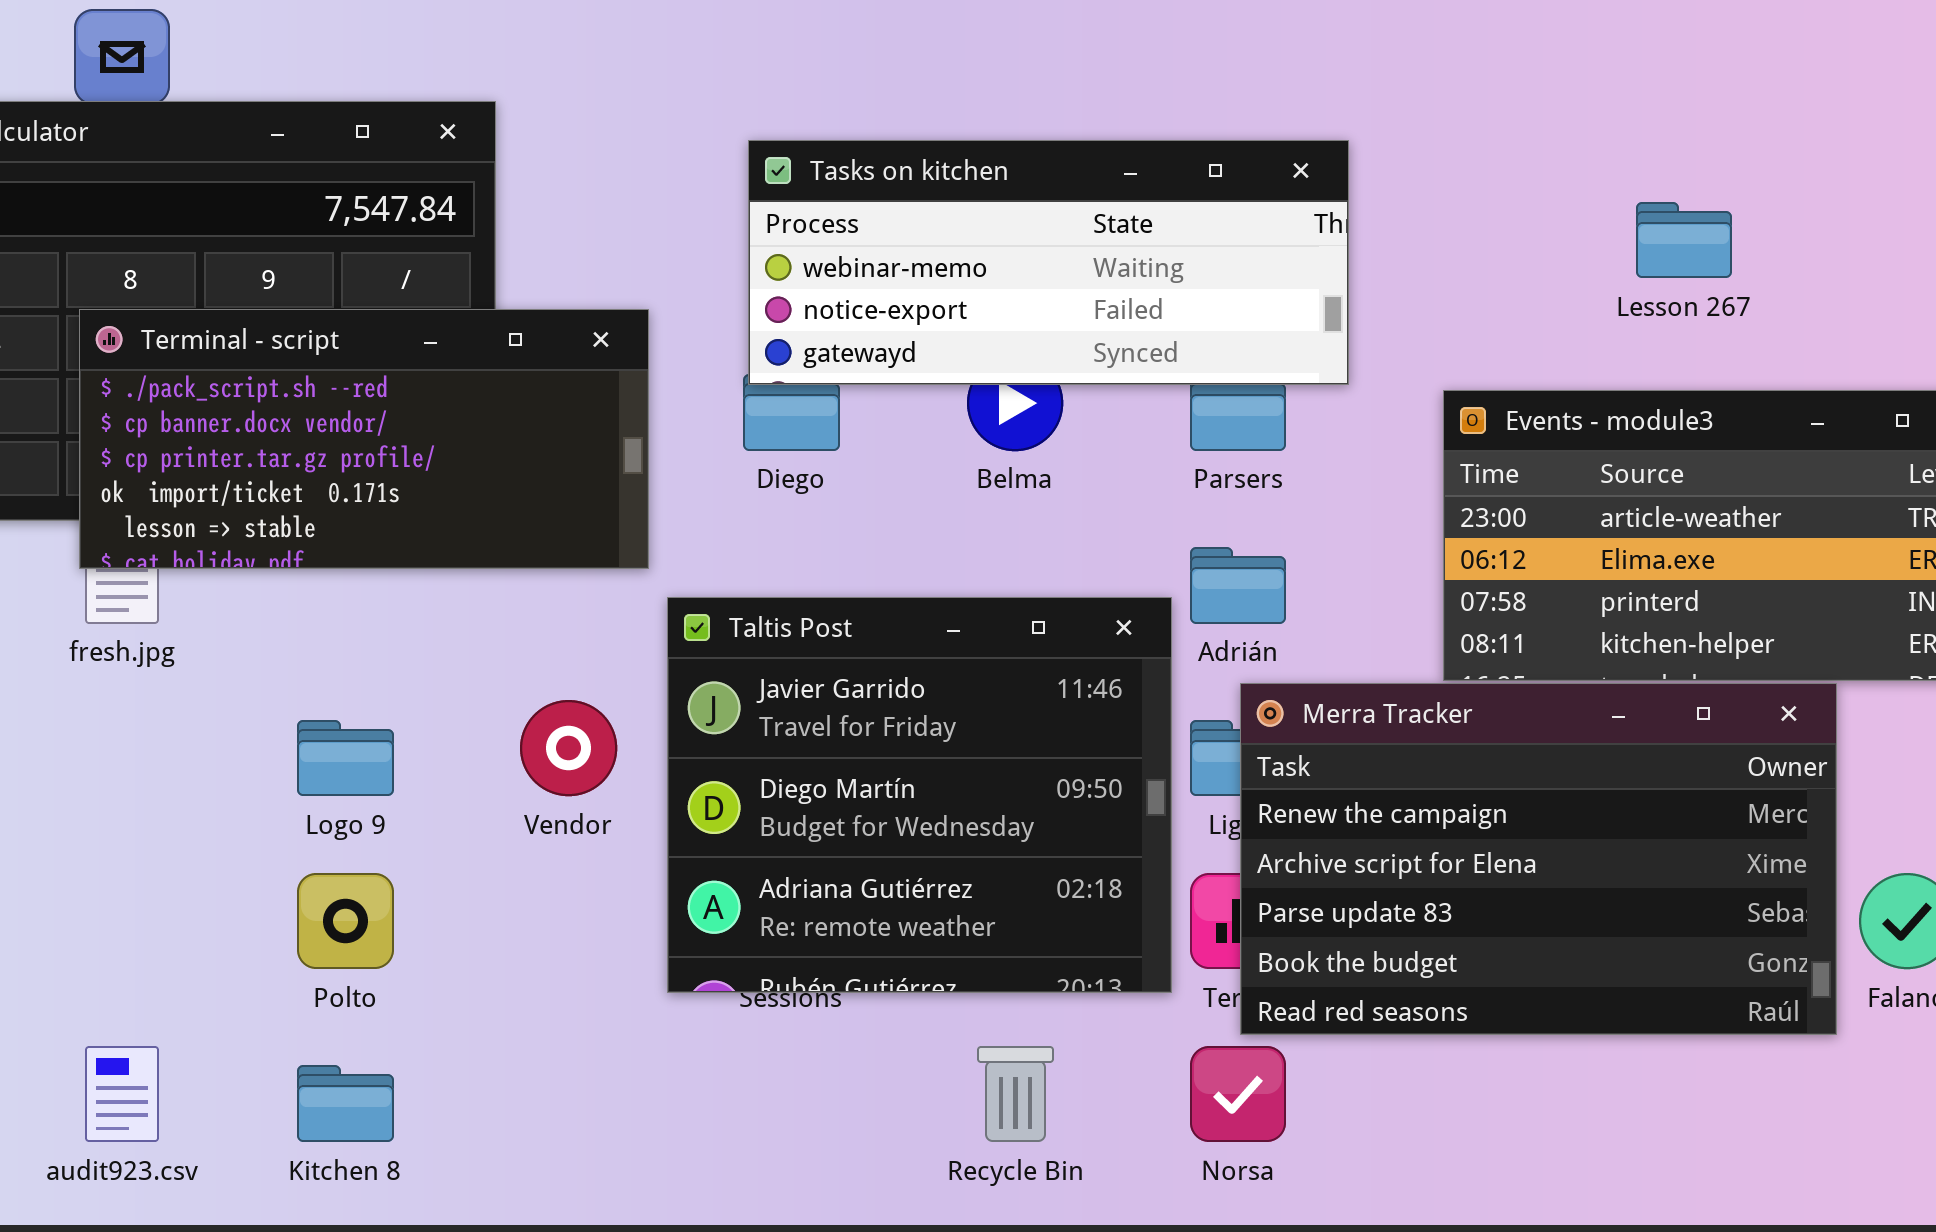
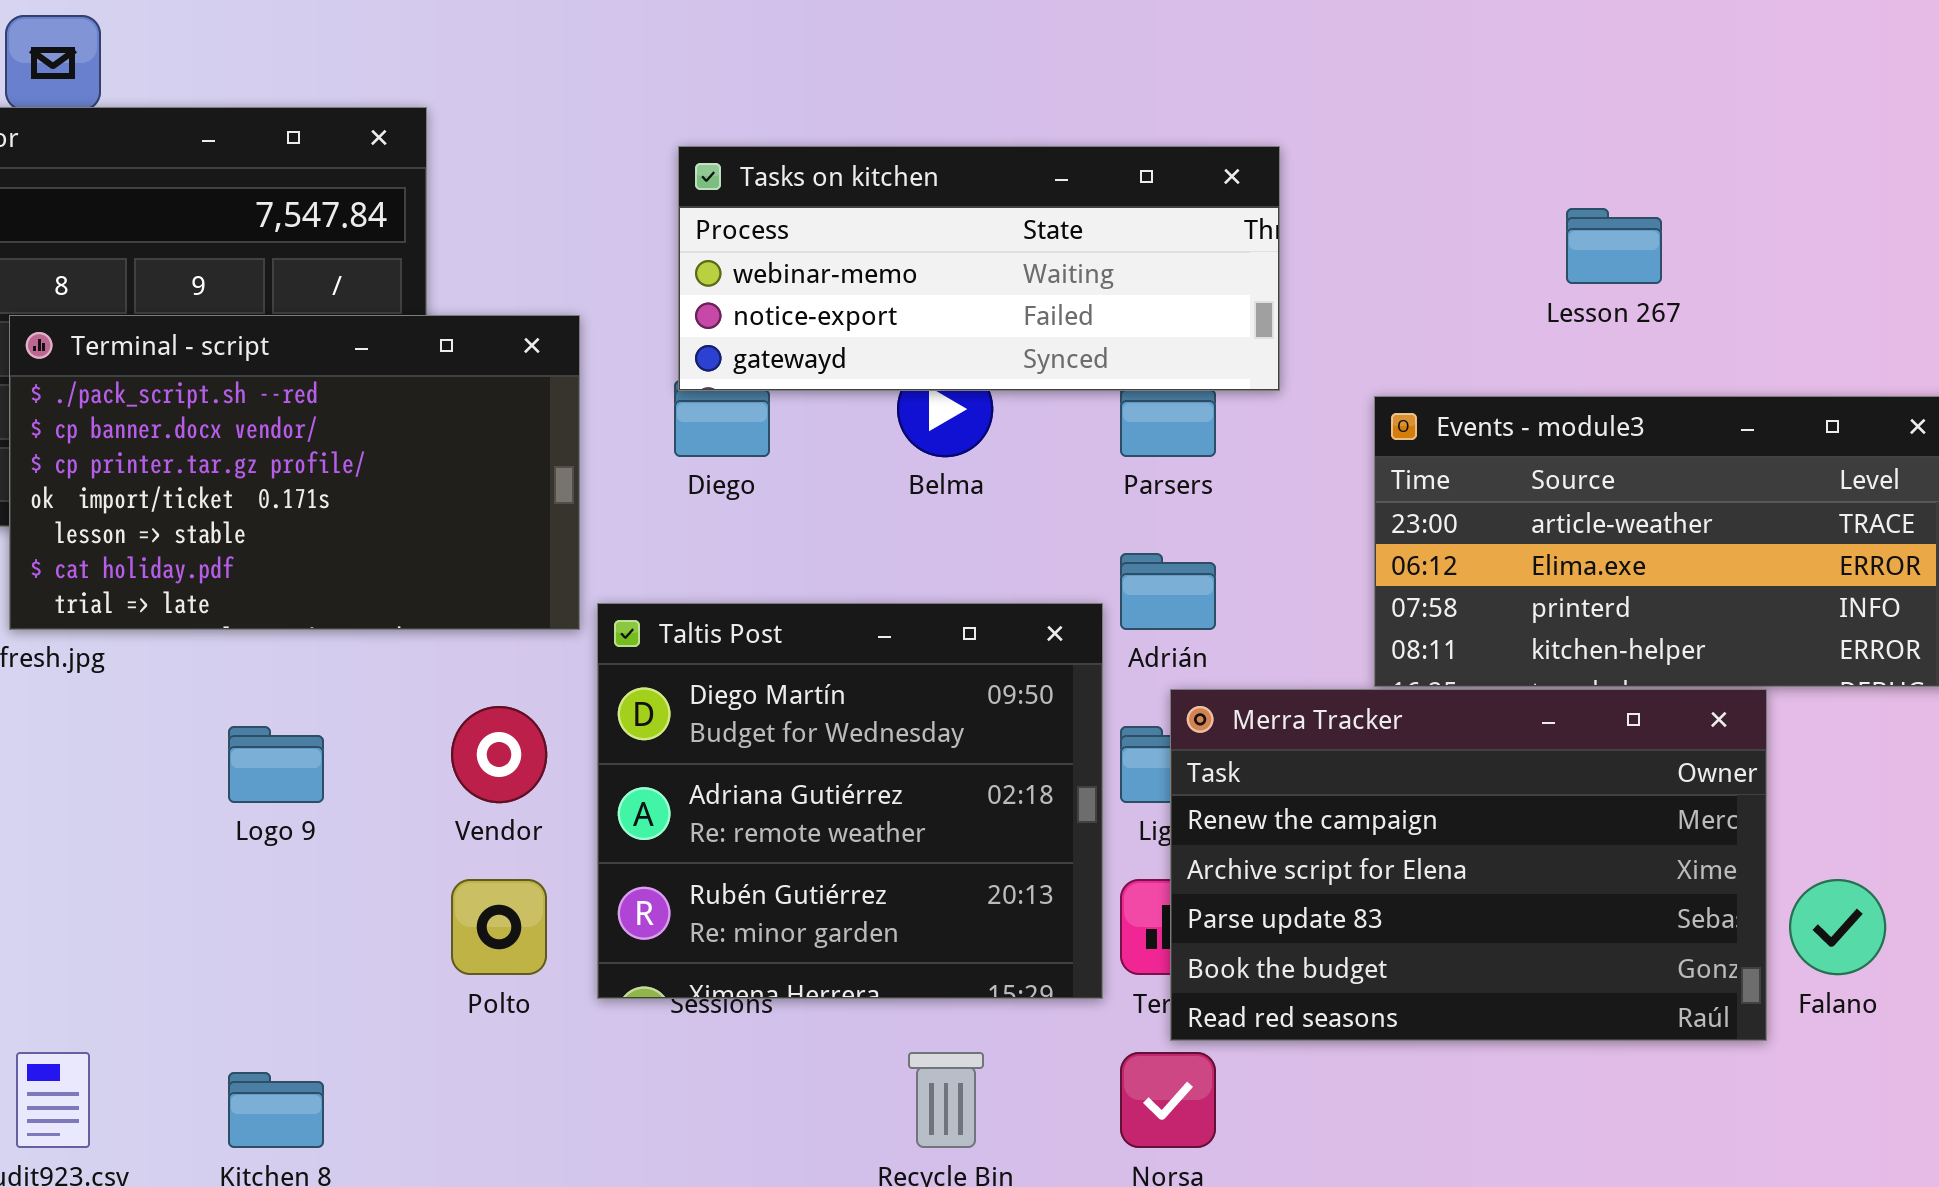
Terminal - script: [79,309,649,569] -> [9,315,580,630], resized
Taltis Post: [667,597,1172,993] -> [597,603,1103,999], scrolled down 1 row
Polto: [297,873,394,969] -> [451,879,547,975], moved

